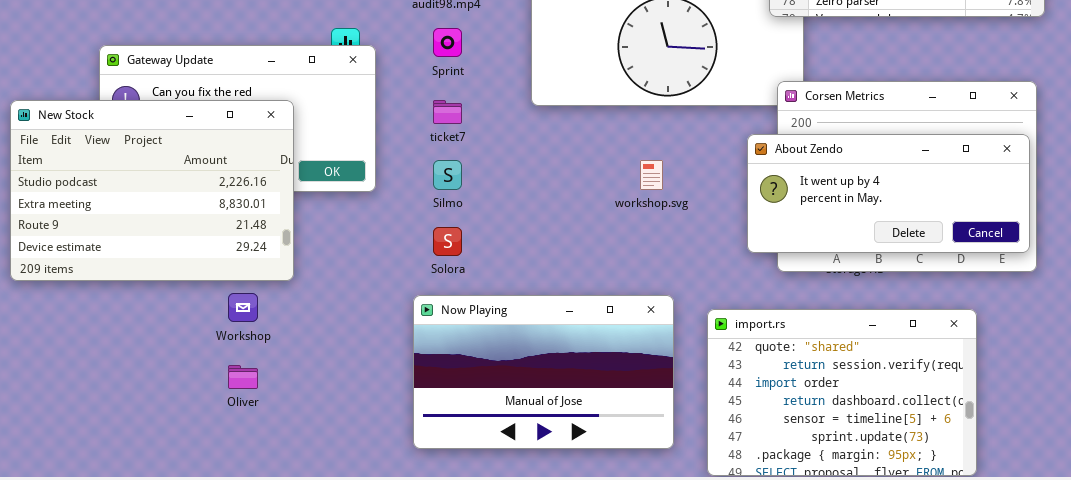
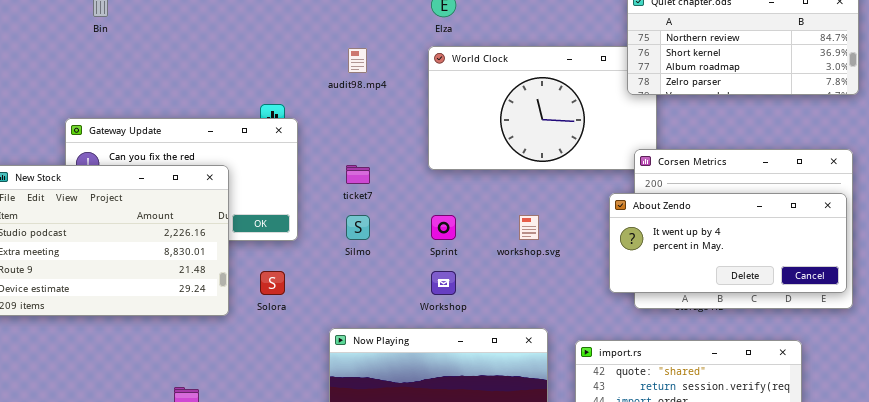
Sprint: [433,28,462,57] -> [431,215,456,240], moved
Solora: [433,227,462,256] -> [260,271,285,295], moved
Workshop: [228,293,258,322] -> [431,271,456,295], moved

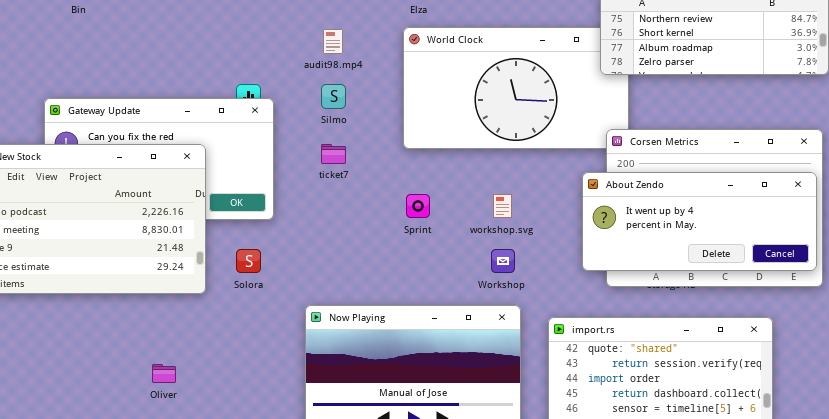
Silmo: [346,215,370,240] -> [321,84,346,109], moved
Workshop: [431,271,456,295] -> [491,249,515,273], moved

